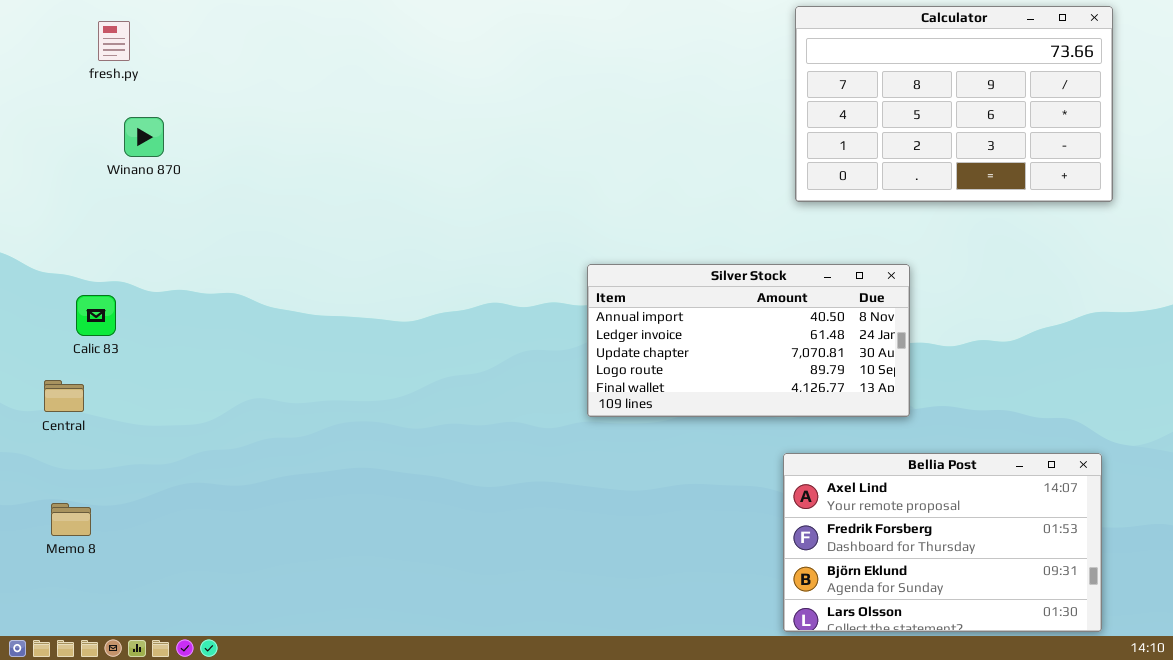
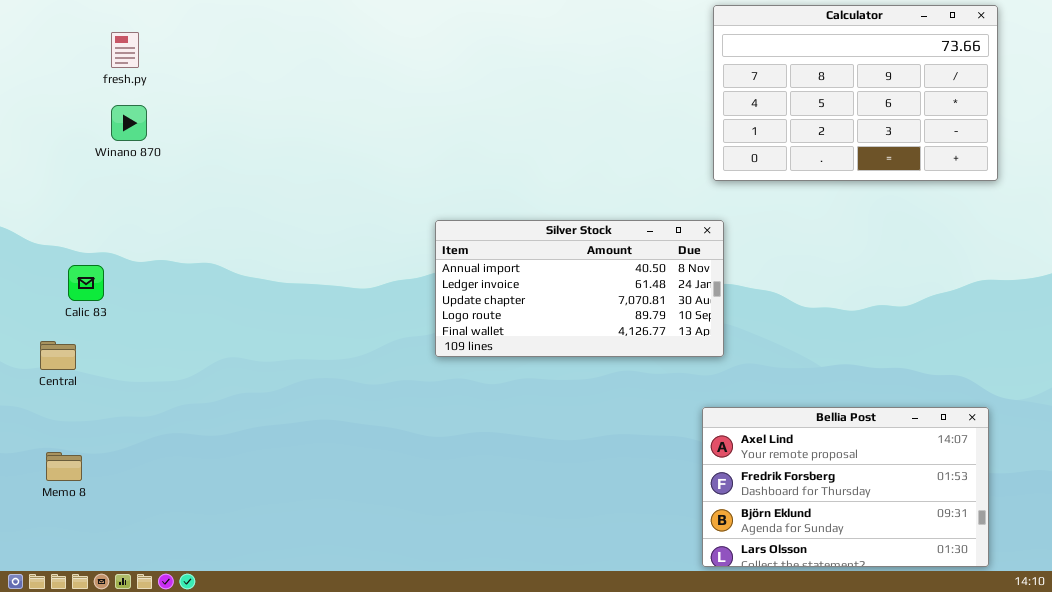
fresh.py: [98,21,130,61] -> [111,32,139,68], moved
Silver Stock: [587,264,910,417] -> [435,220,724,357], moved

